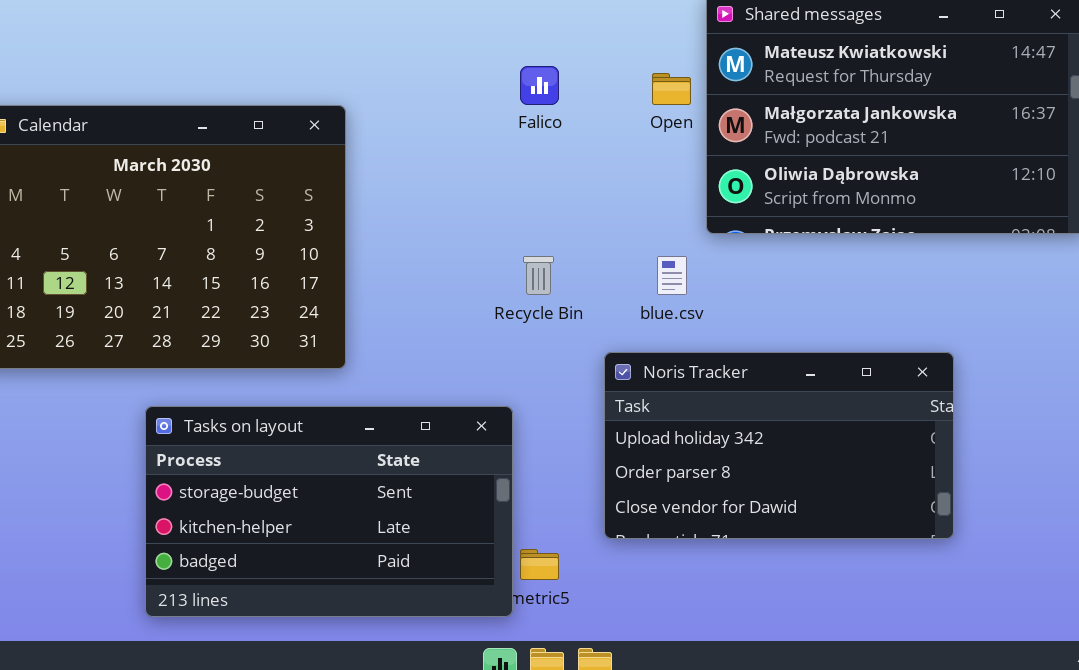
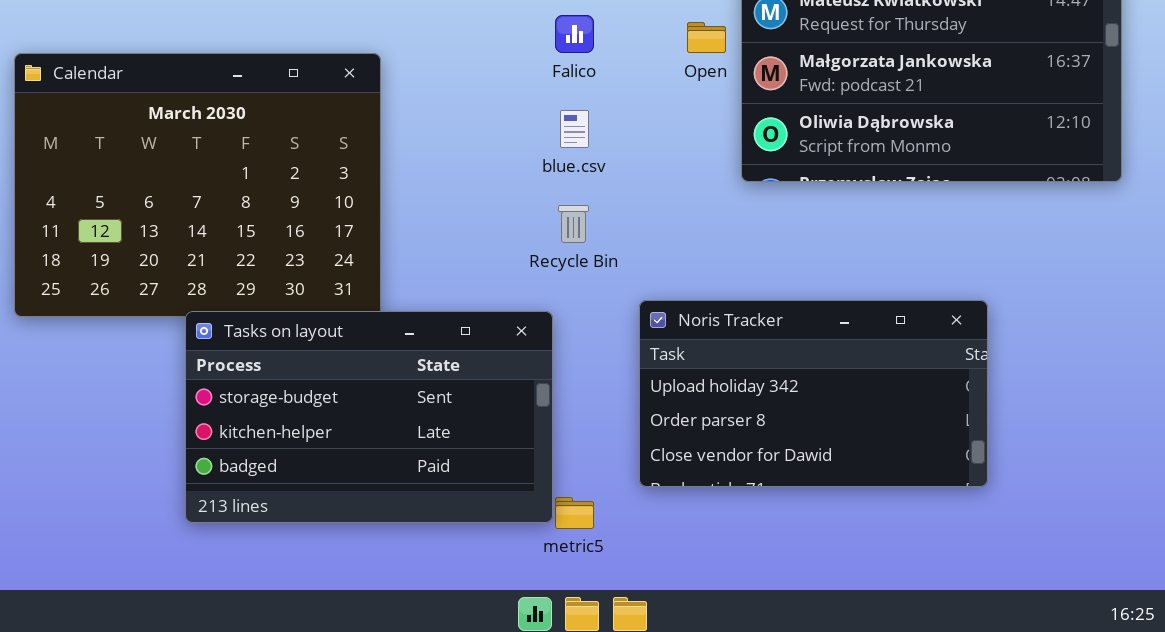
blue.csv: [657,256,687,295] -> [560,110,589,148], moved
Tasks on layout: [145,406,513,617] -> [185,311,553,523], moved

